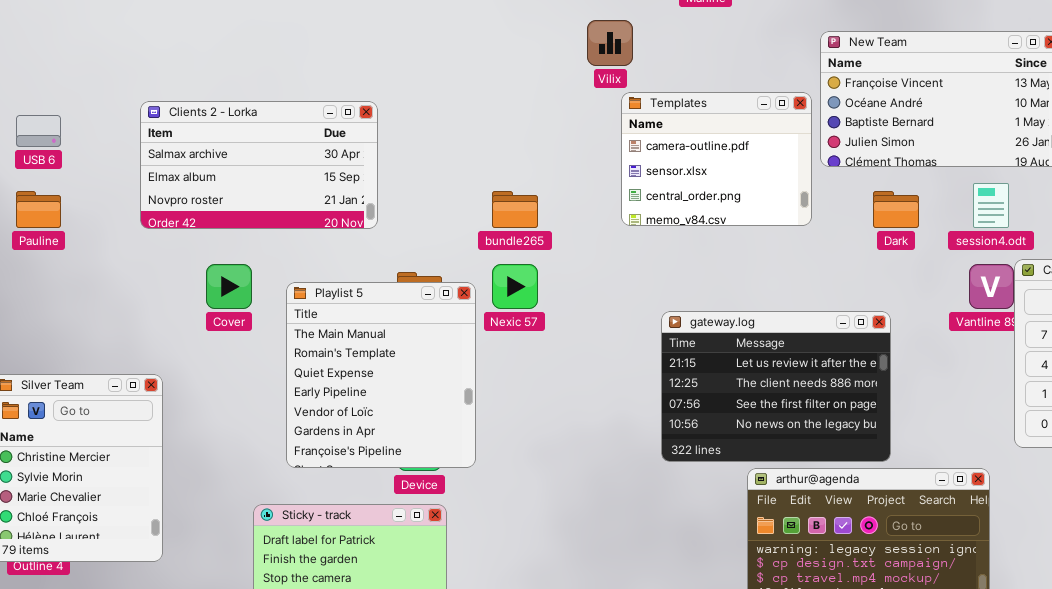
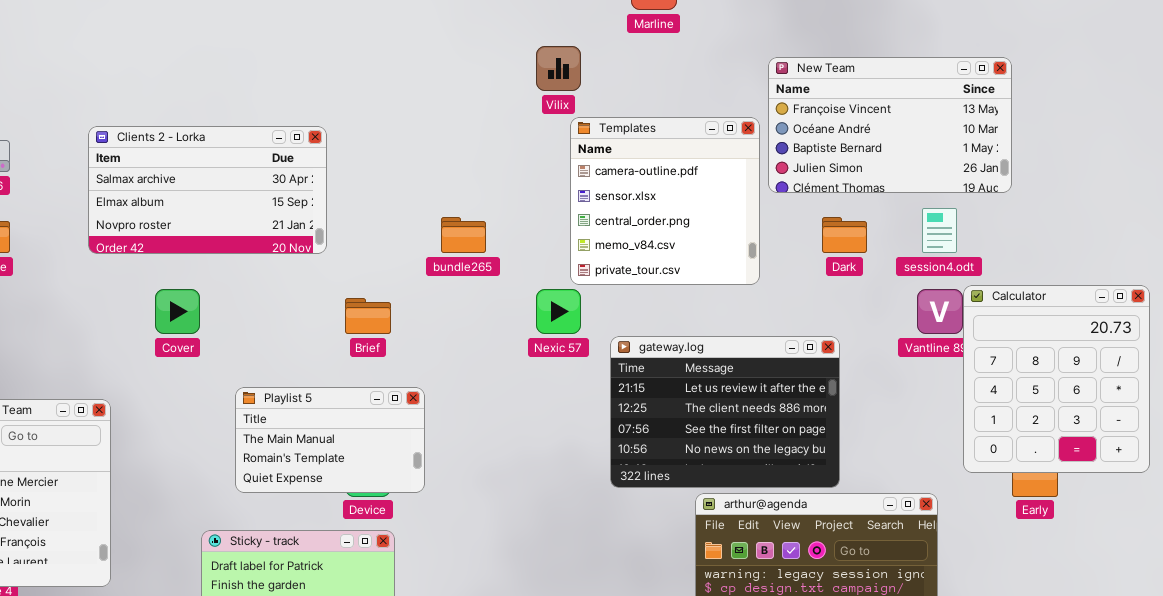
Templates: [621,92,812,226] -> [570,117,760,285], resized
Nexic 57: [492,264,538,309] -> [536,289,581,334], moved
Playlist 5: [286,282,476,468] -> [235,387,425,493], resized

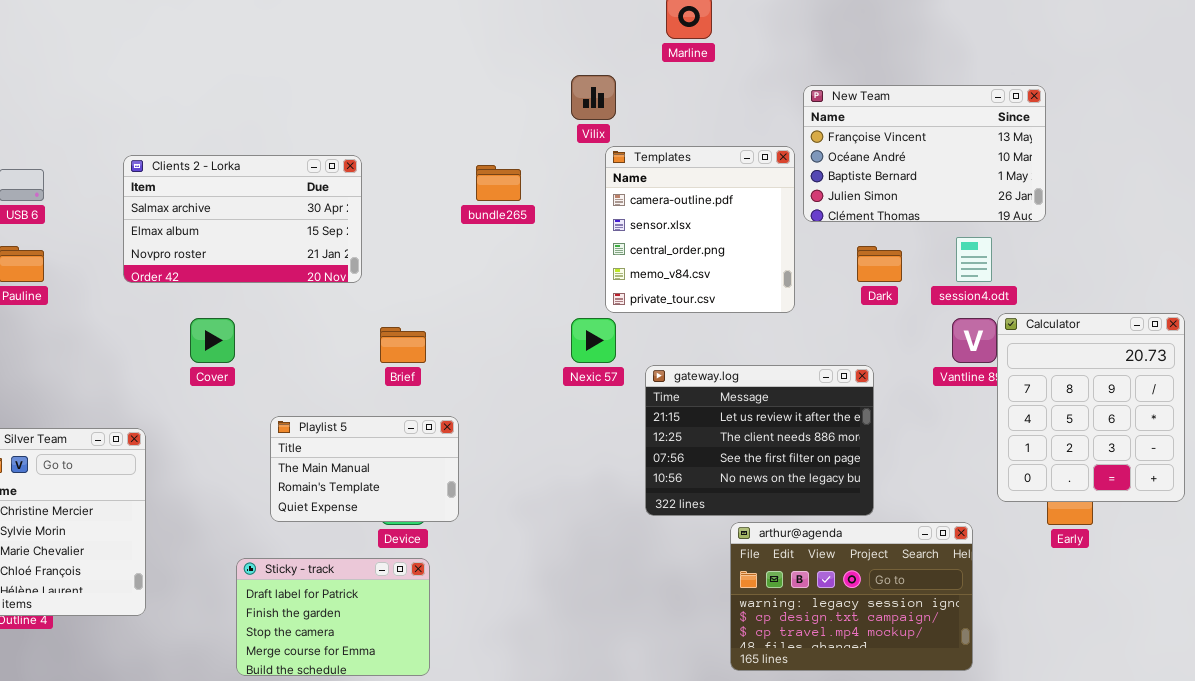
bundle265: [441,217,486,253] -> [476,165,521,201], moved

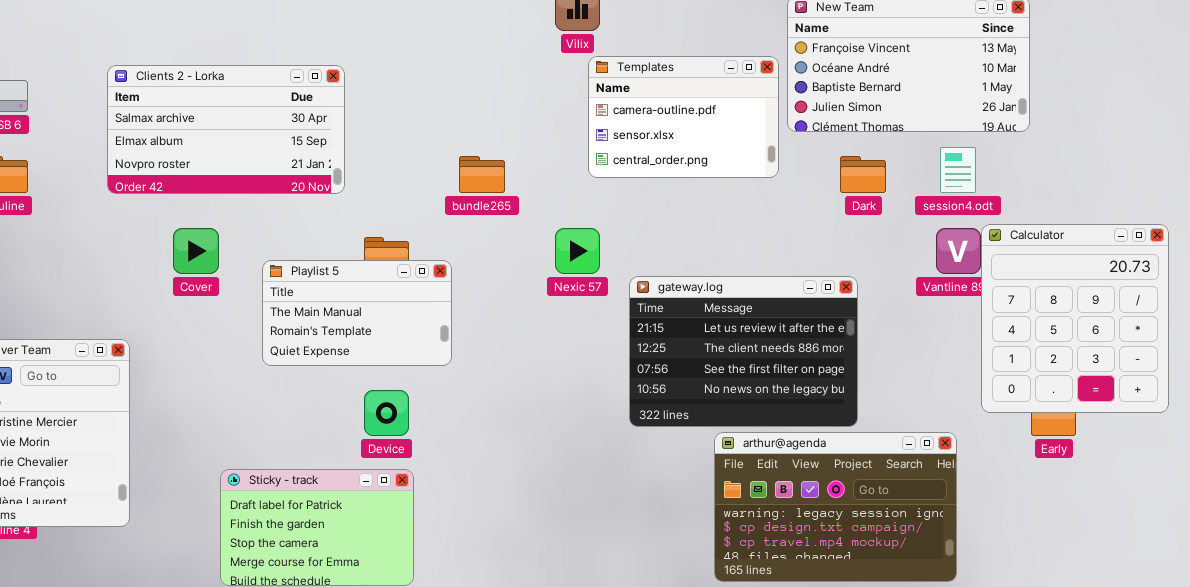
Templates: [605,146,795,313] -> [588,56,779,178], resized
bundle265: [476,165,521,201] -> [459,156,505,193], moved
Playlist 5: [270,416,459,522] -> [262,260,452,366], moved

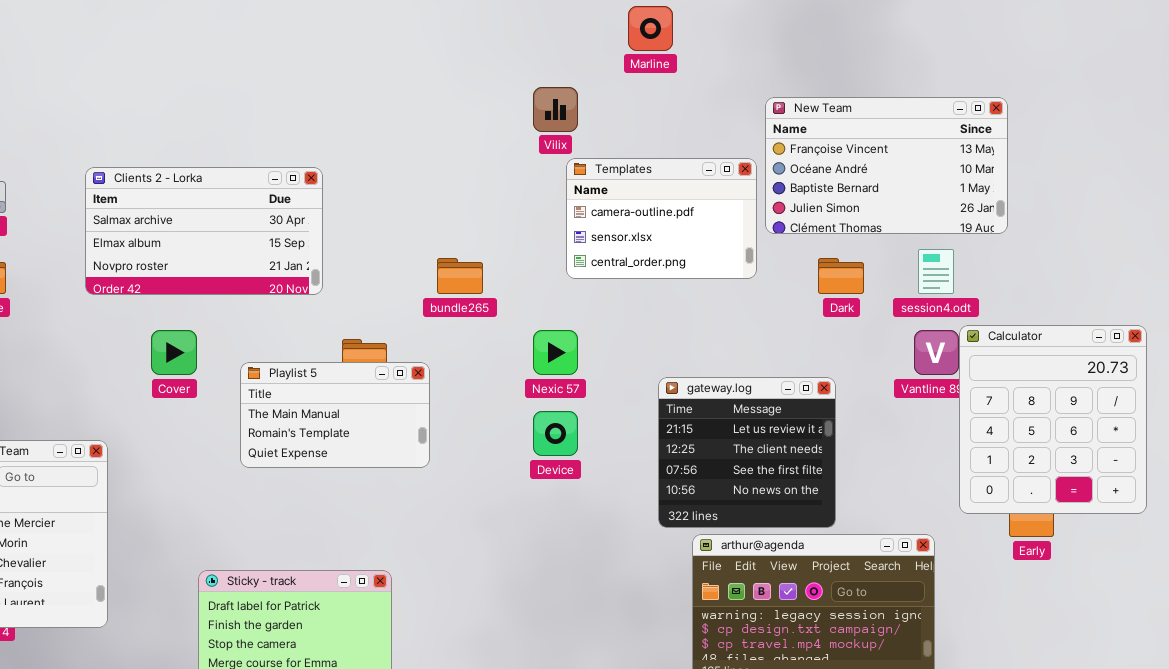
gateway.log: [629,276,858,427] -> [658,377,836,528], resized
Device: [364,390,409,436] -> [533,411,578,456], moved

